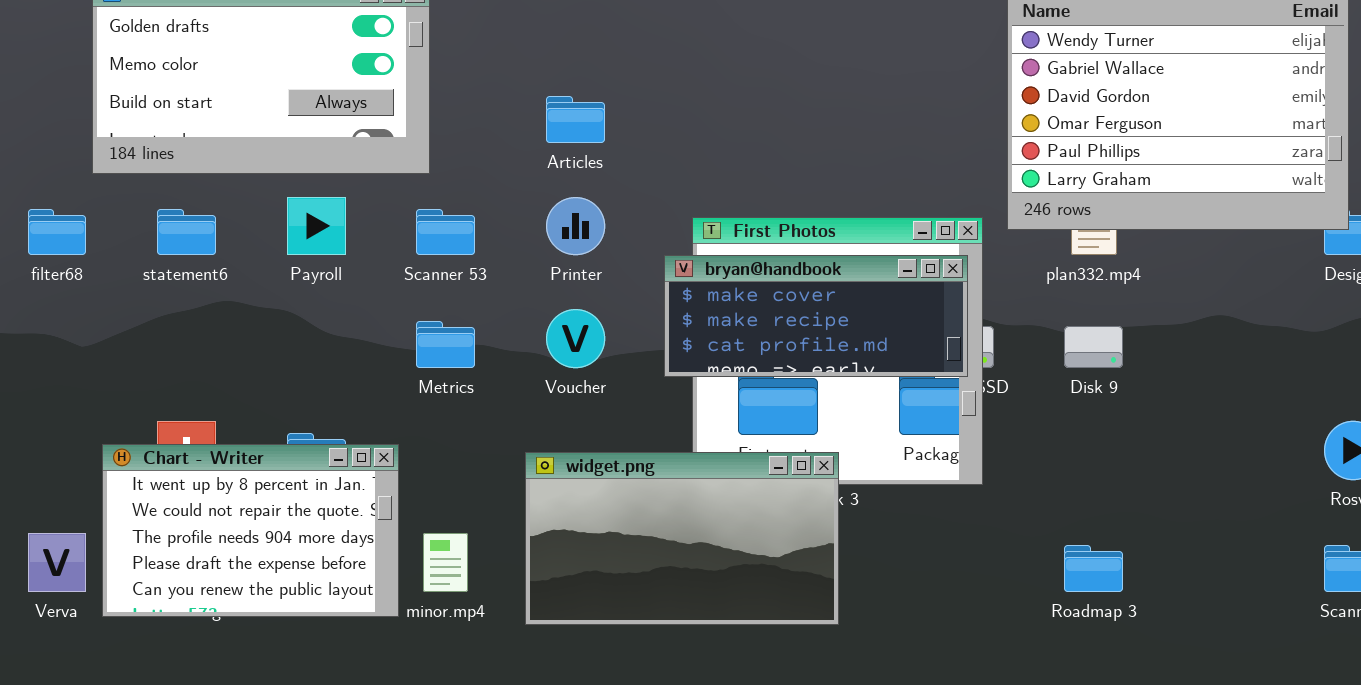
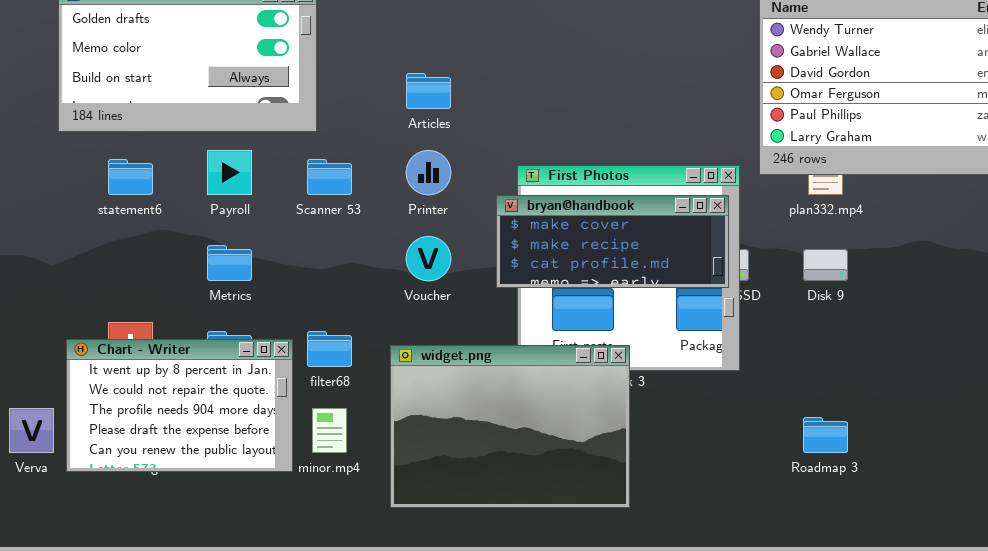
filter68: [28,209,86,255] -> [307,331,352,367], moved
Metrics: [416,321,475,368] -> [207,245,252,281], moved
widget.png: [525,452,839,625] -> [390,345,630,508], resized

